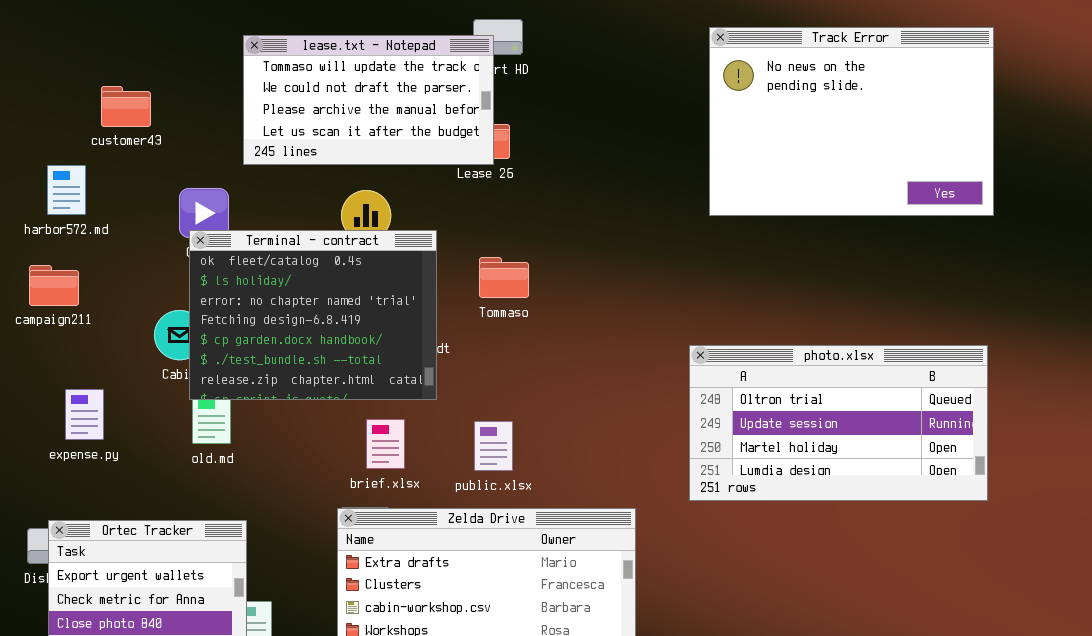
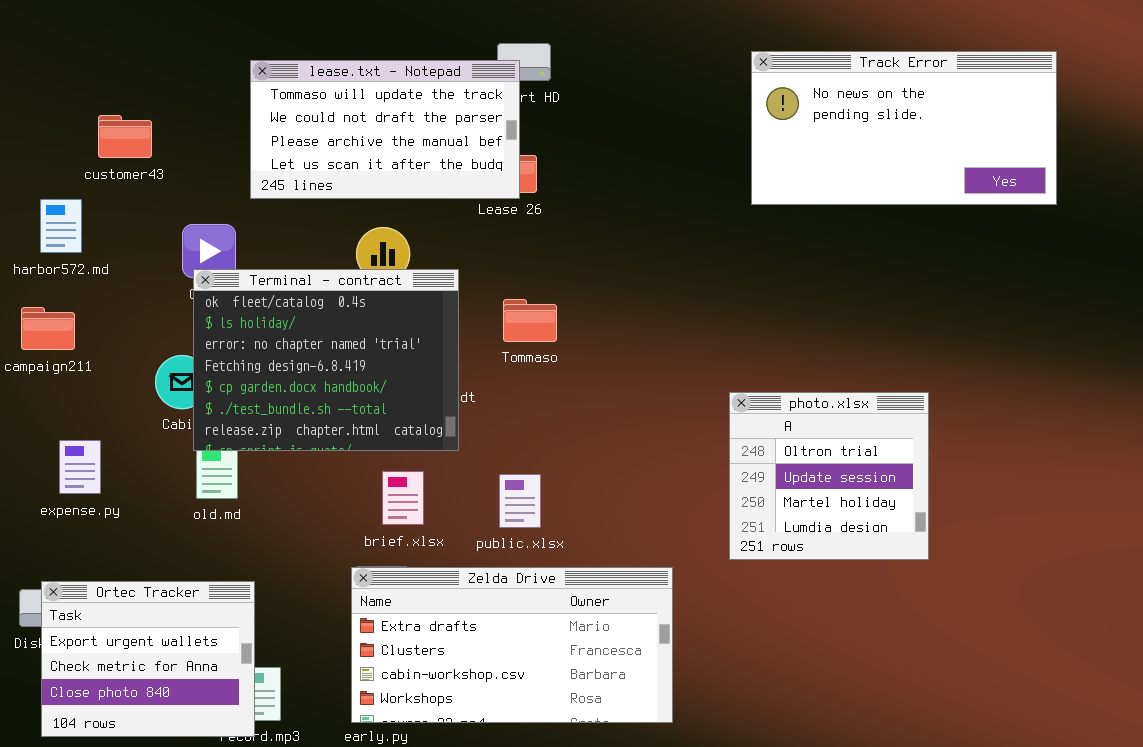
Track Error: [709,27,994,216] -> [751,51,1057,205], resized
photo.xlsx: [689,345,988,501] -> [729,392,929,560], resized

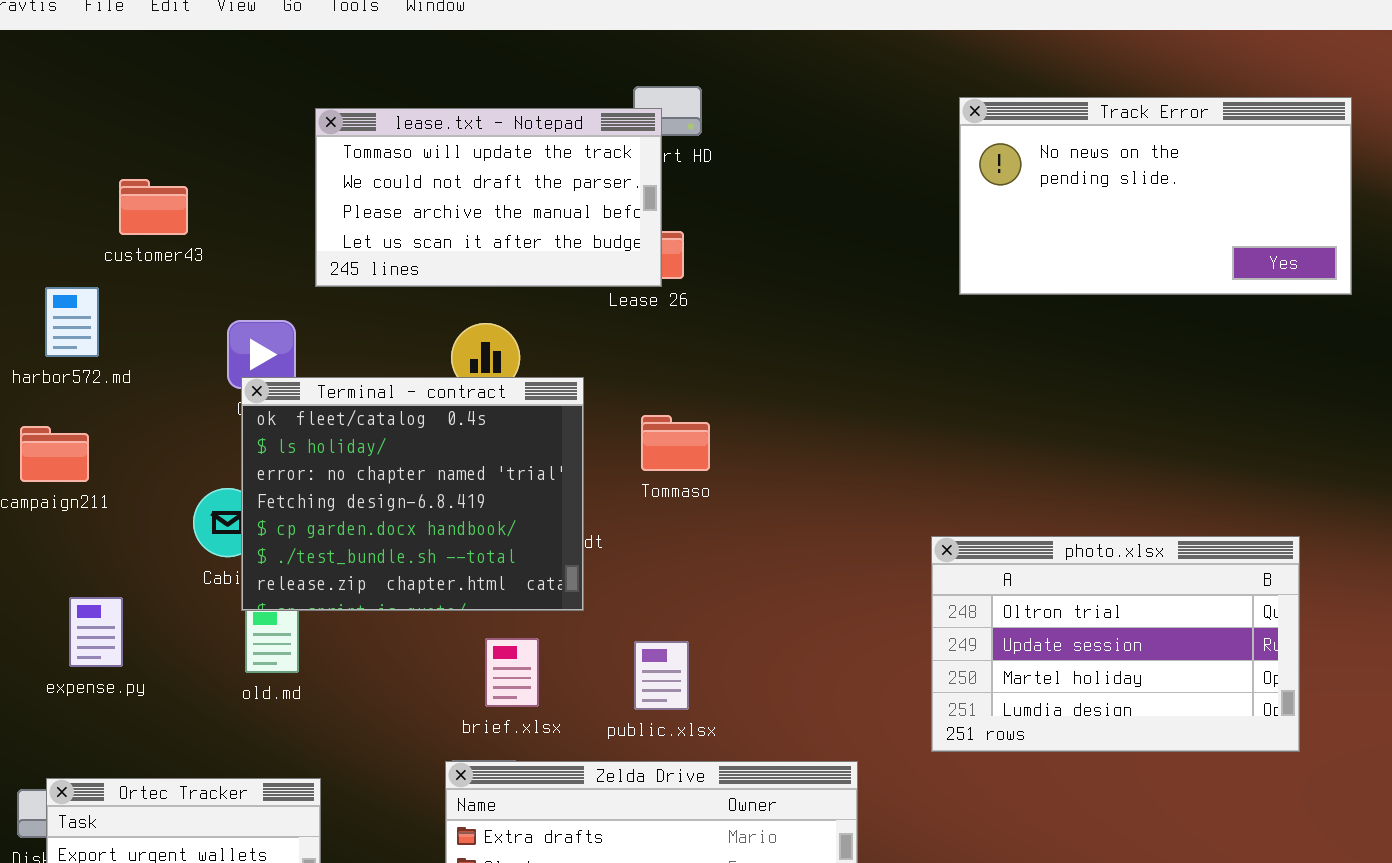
photo.xlsx: [729,392,929,560] -> [931,536,1300,752], resized

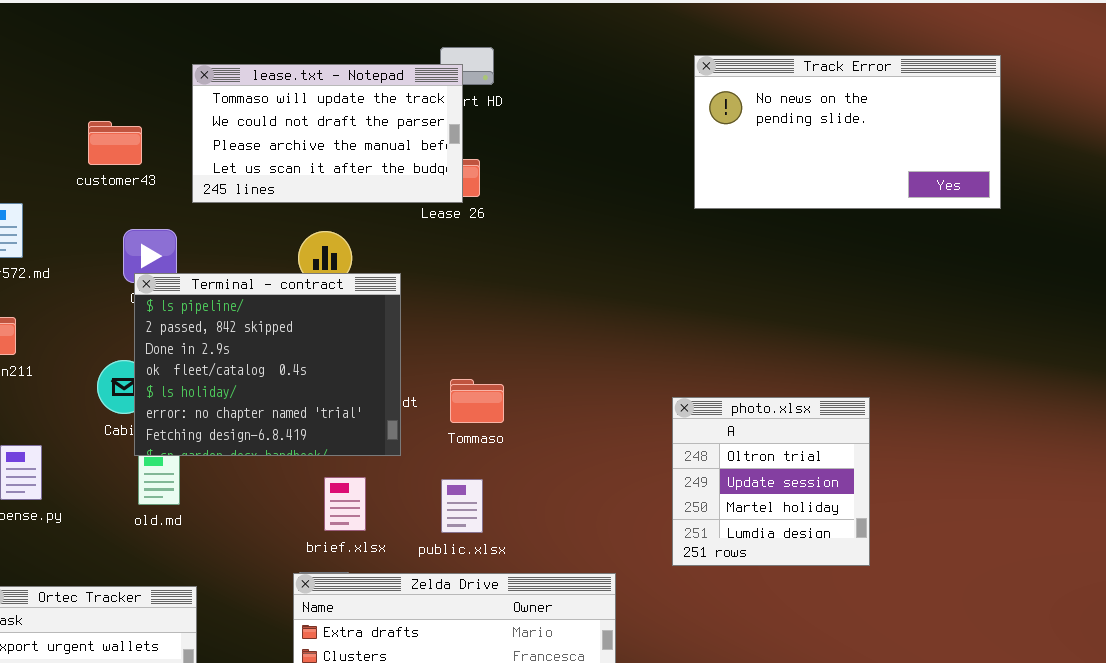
customer43: [119,179,188,235] -> [88,121,142,165], moved
Terminal - contract: [241,377,584,611] -> [134,273,401,456], scrolled up 3 rows
Tommaso: [641,415,710,471] -> [450,379,504,423], moved
photo.xlsx: [931,536,1300,752] -> [672,397,870,566], resized

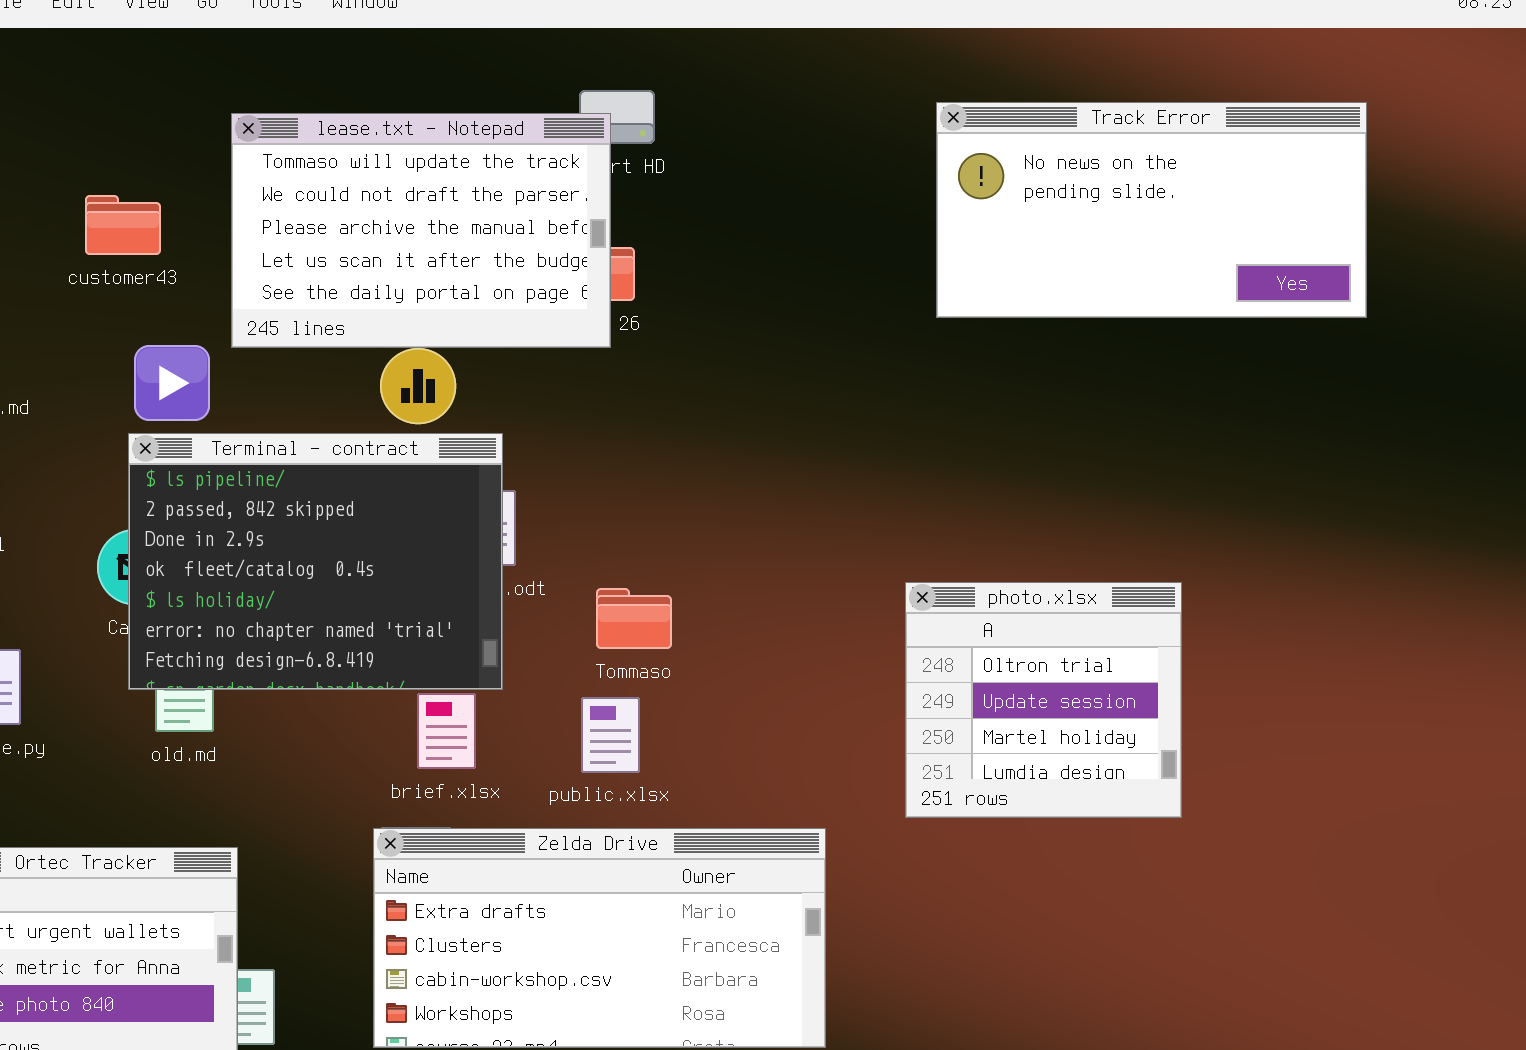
lease.txt - Notepad: [192,64,463,203] -> [231,113,611,348], resized
Terminal - contract: [134,273,401,456] -> [128,433,503,690], moved
Tommaso: [450,379,504,423] -> [596,588,672,649], moved

